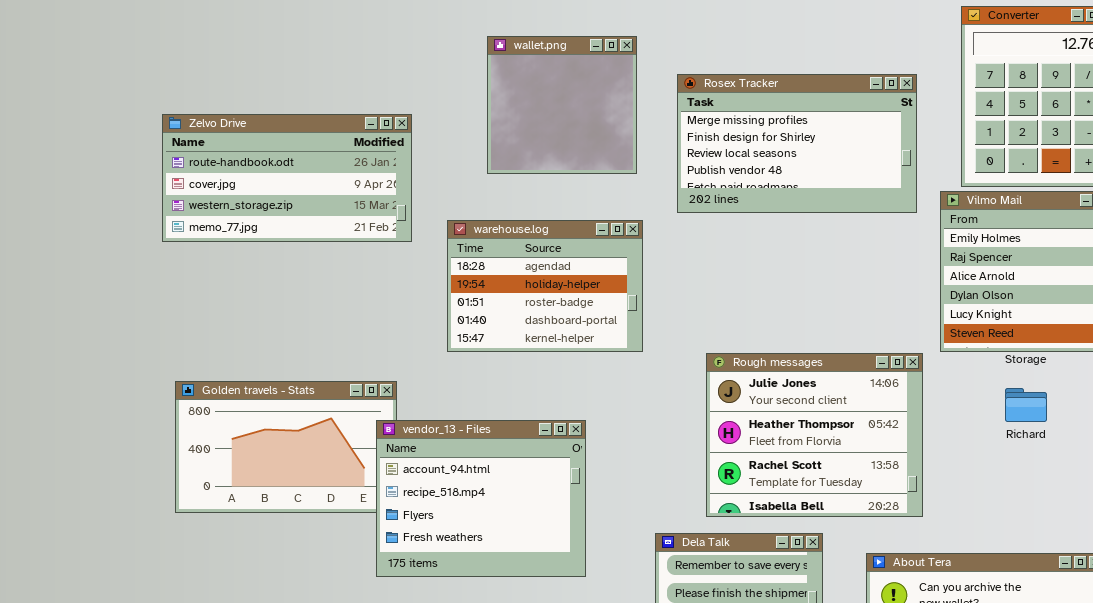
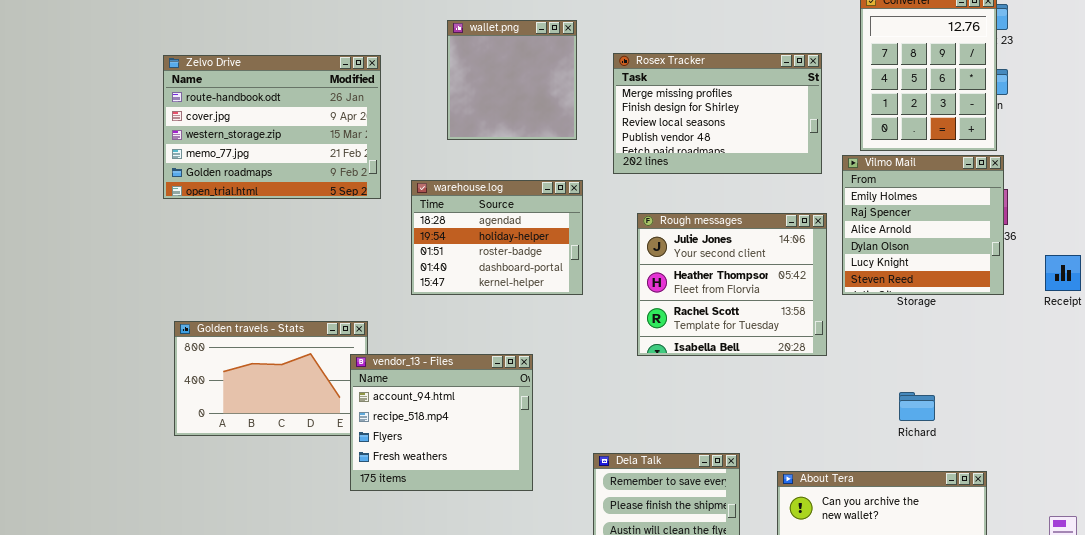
Zelvo Drive: [162,114,412,242] -> [163,55,381,199], resized
Rough messages: [706,353,923,517] -> [637,213,827,356], moved
Richard: [1005,388,1047,422] -> [899,392,935,421], moved

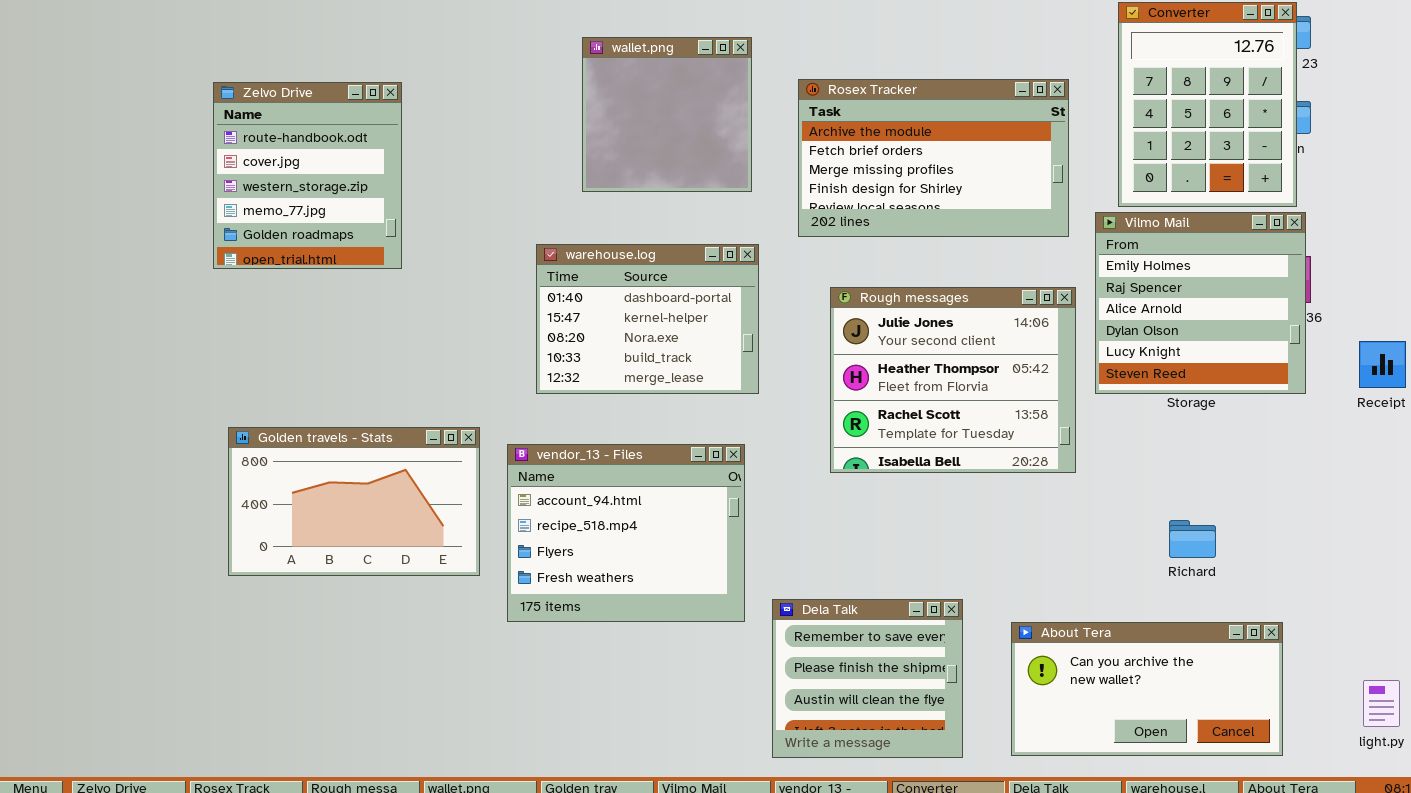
Rosex Tracker: [613,53,822,174] -> [798,79,1069,237], scrolled up 2 rows
Zelvo Drive: [163,55,381,199] -> [213,82,402,269], resized
warehouse.log: [411,180,583,295] -> [536,244,759,394], scrolled down 3 rows
vendor_13 - Files: [350,354,533,491] -> [507,444,745,622], moved

